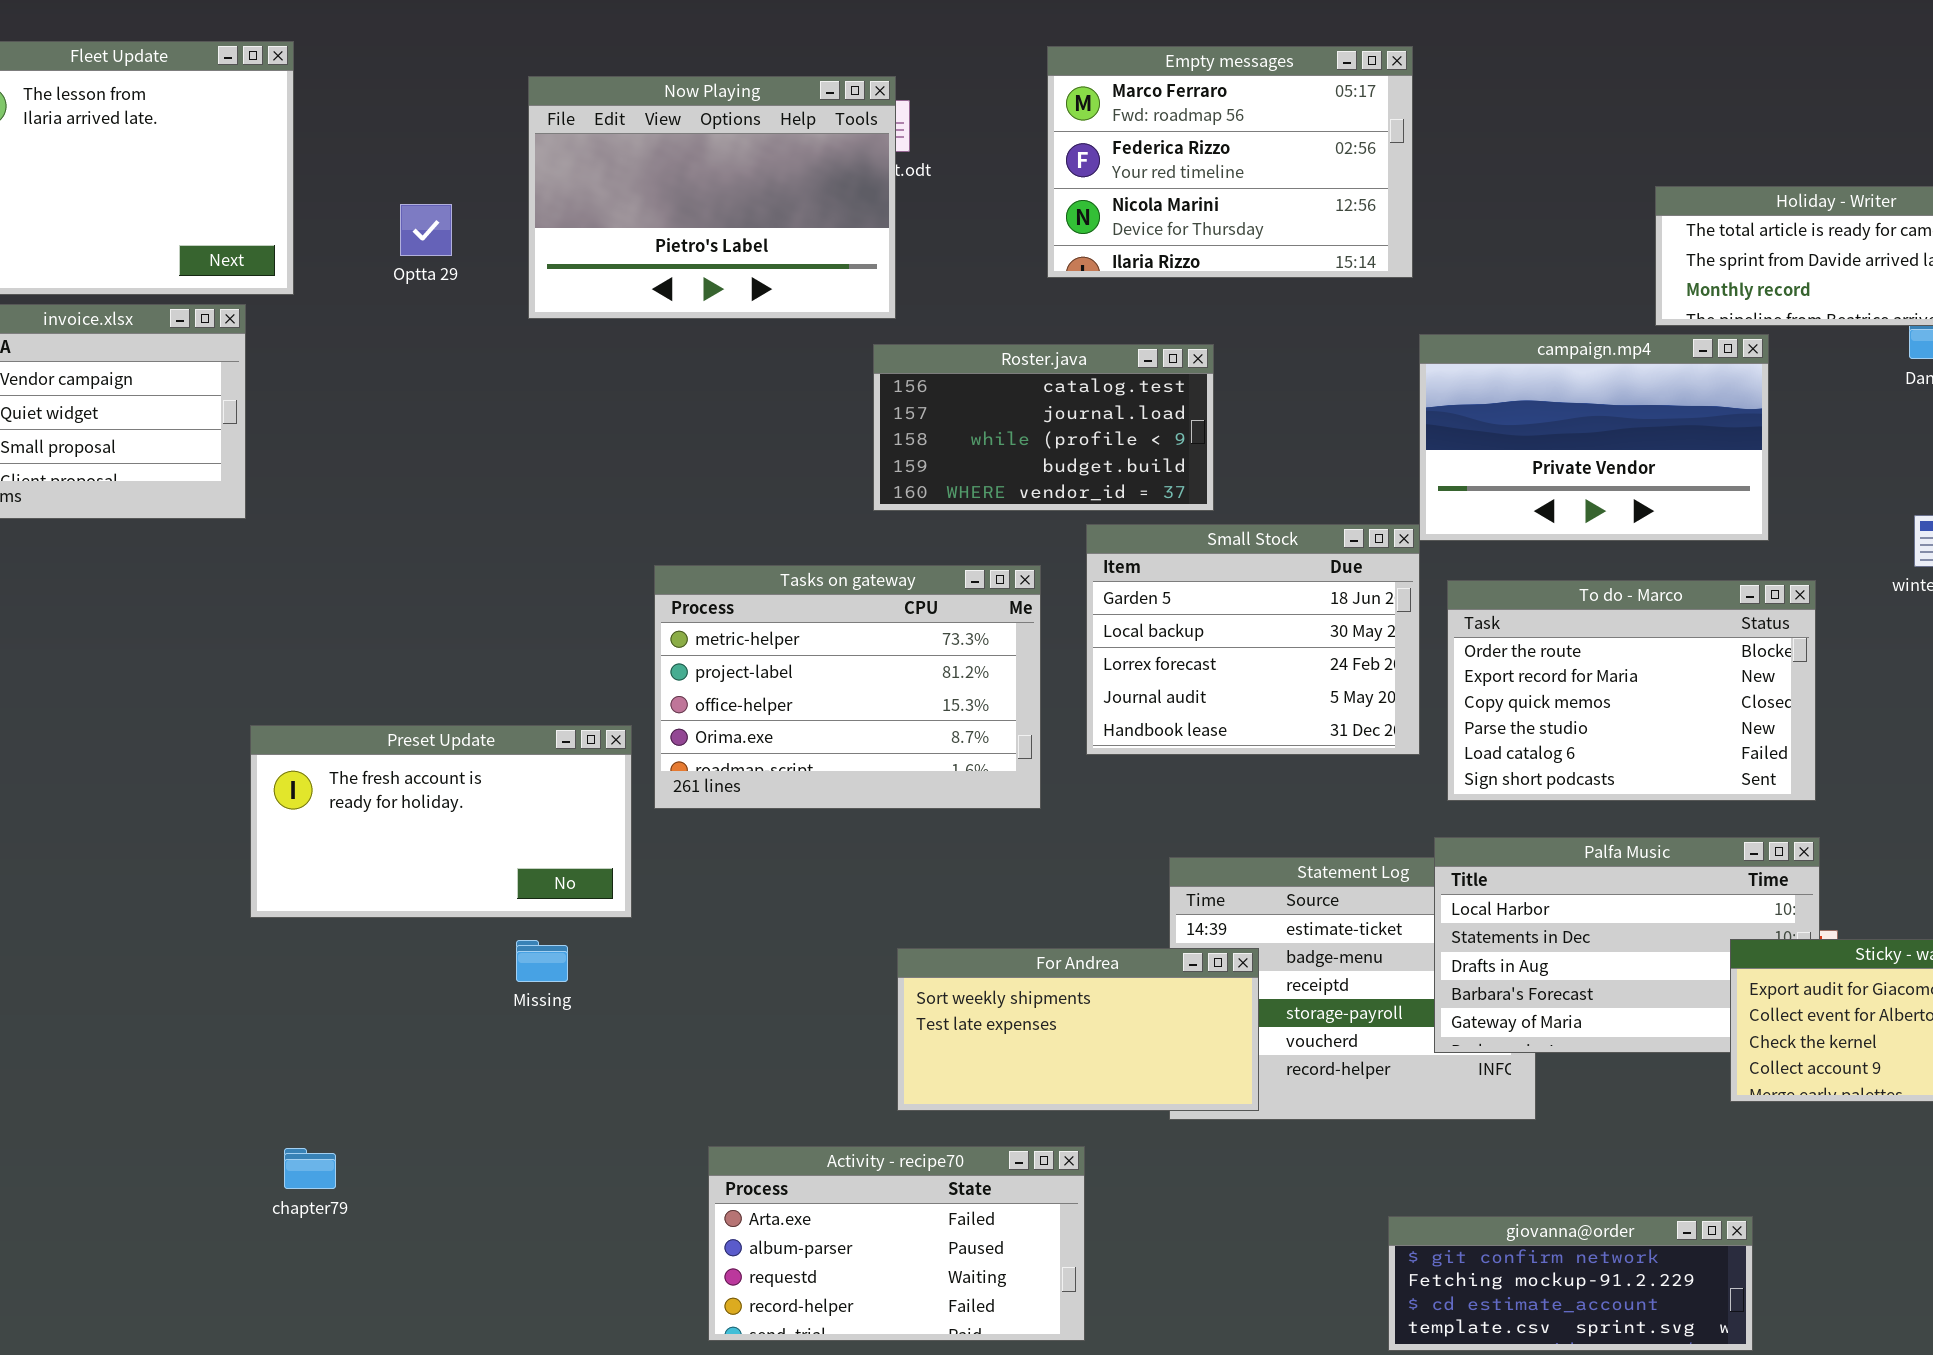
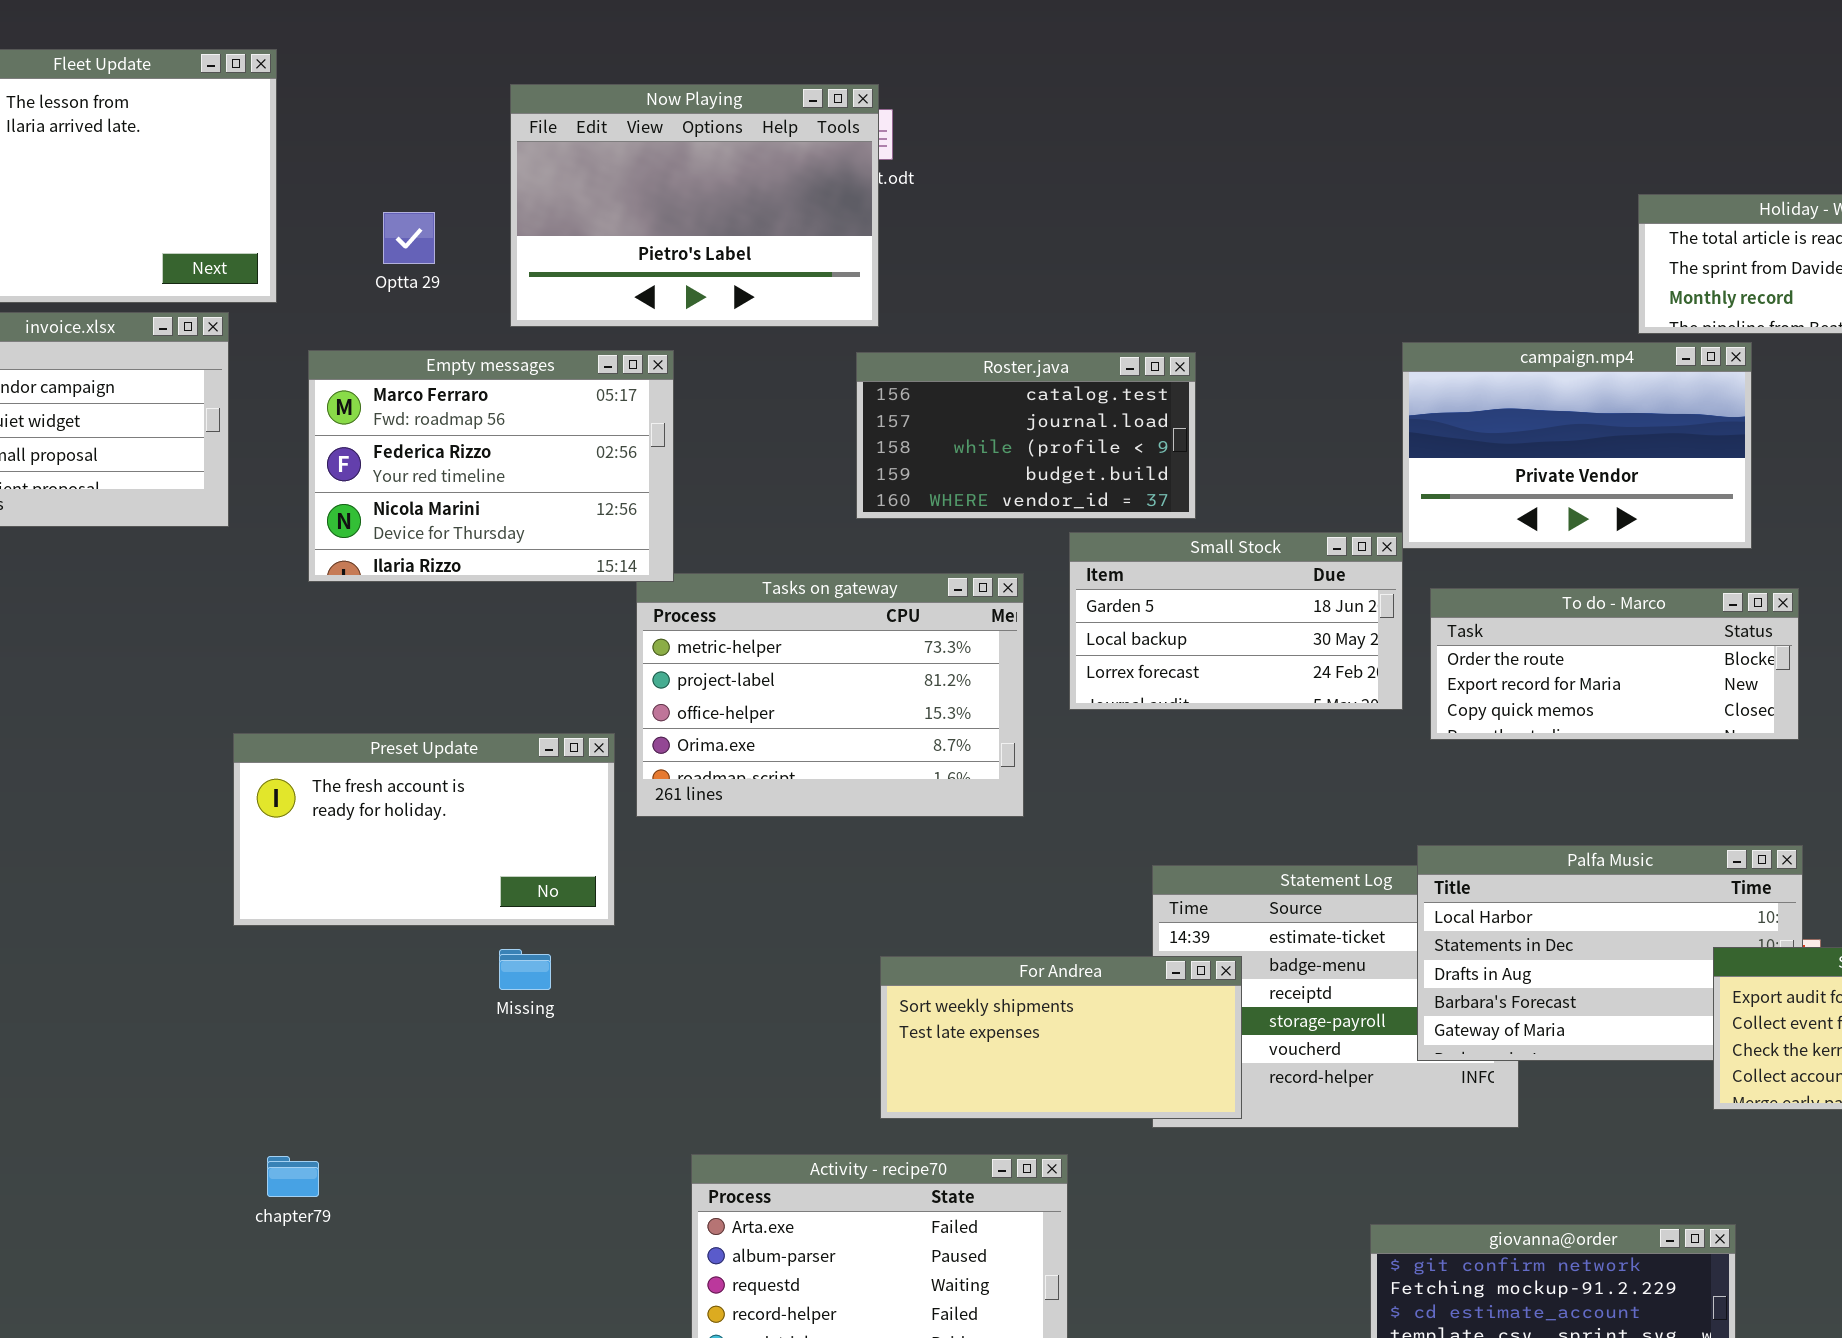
Empty messages: [1047,46,1413,278] -> [308,350,674,582], moved
Small Stock: [1086,524,1420,755] -> [1069,532,1403,710], resized
To do - Marco: [1447,580,1816,801] -> [1430,588,1799,740], resized

